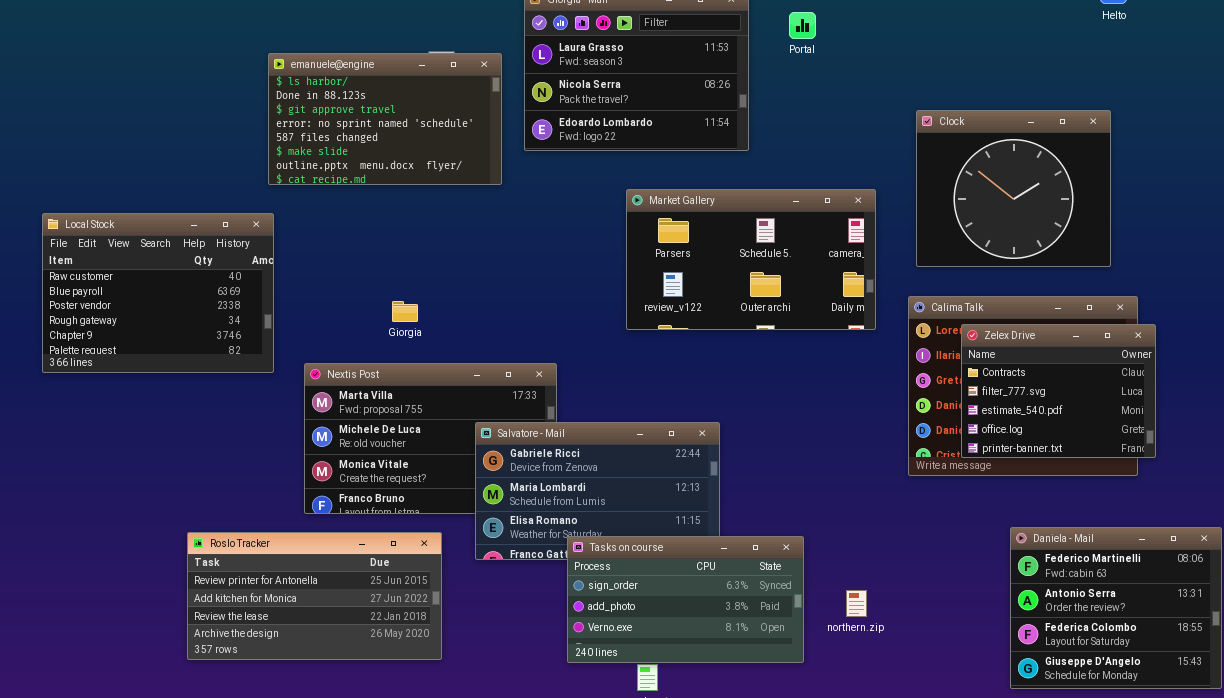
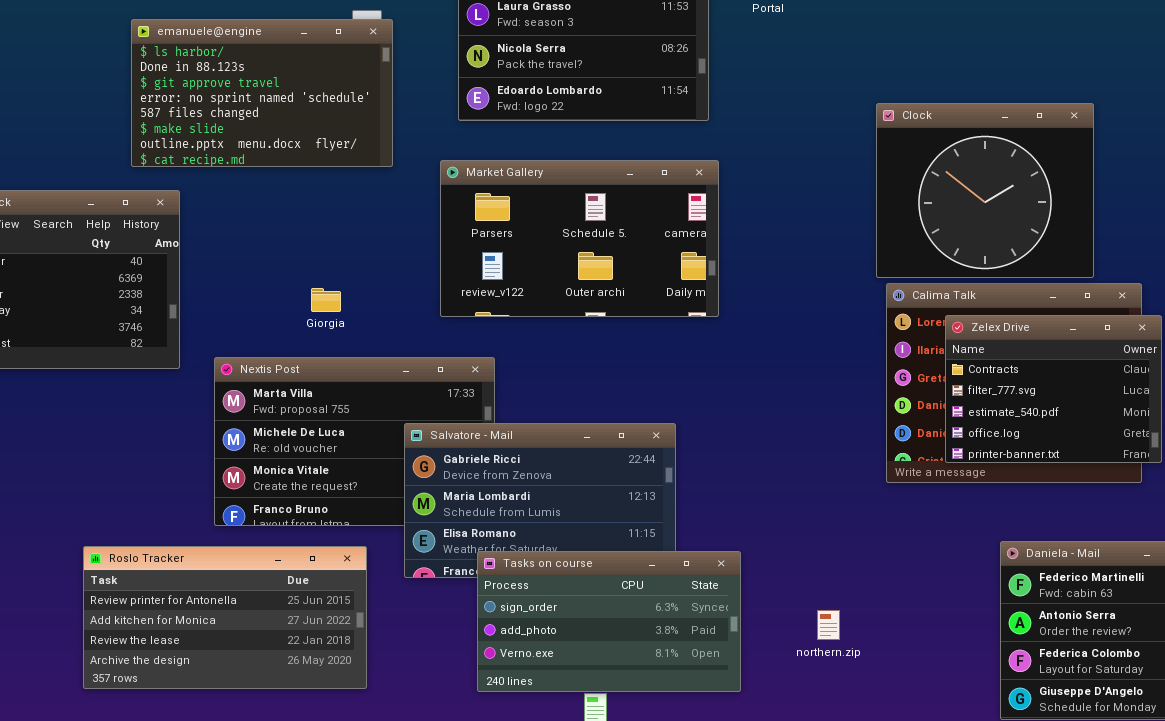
emanuele@engine: [268,53,502,185] -> [131,19,393,167], moved
Clock: [916,110,1111,267] -> [876,103,1094,278], moved
Market Gallery: [626,189,876,330] -> [440,160,719,317], moved
Tasks on course: [567,536,804,663] -> [477,551,741,692], moved

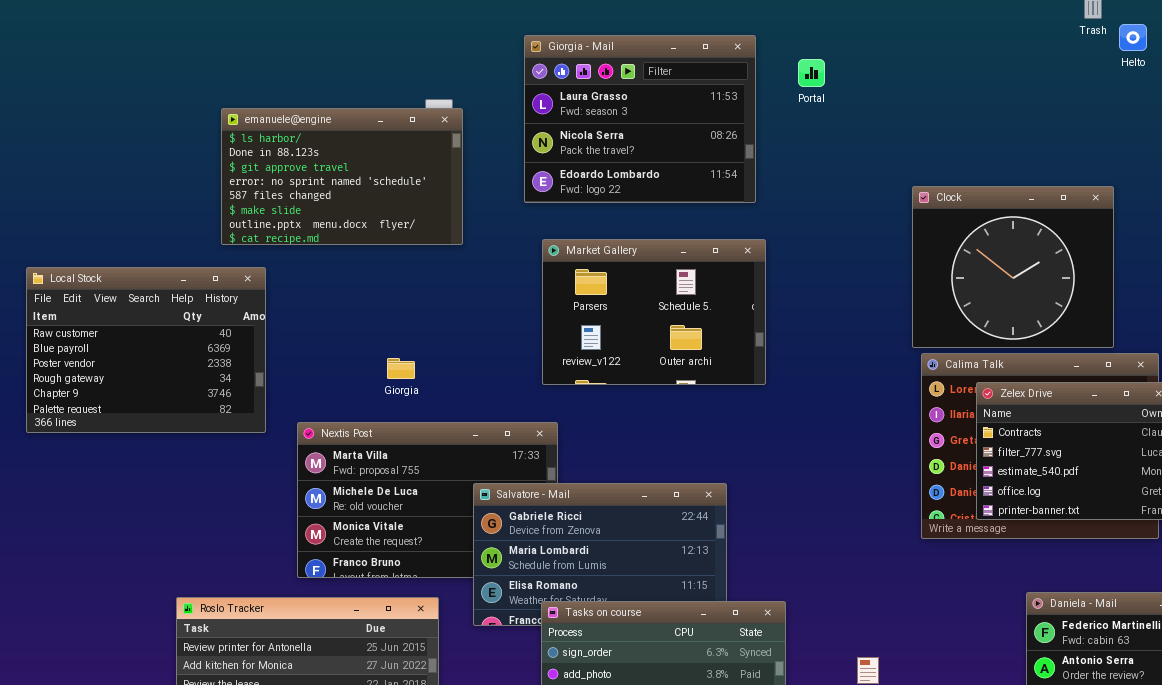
Market Gallery: [440,160,719,317] -> [542,239,766,385], resized

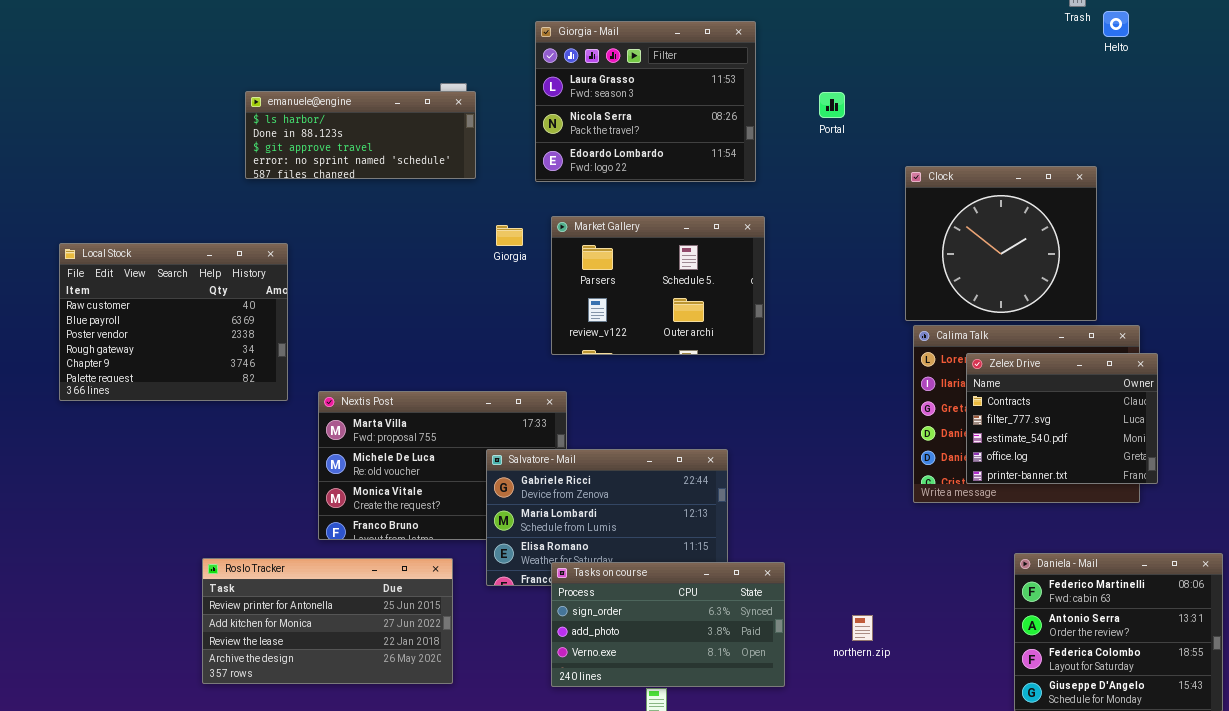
Portal: [798,59,825,87] -> [819,92,845,118], moved
emanuele@engine: [221,108,463,245] -> [245,91,476,179], resized
Giorgia: [387,358,415,379] -> [496,225,523,246], moved

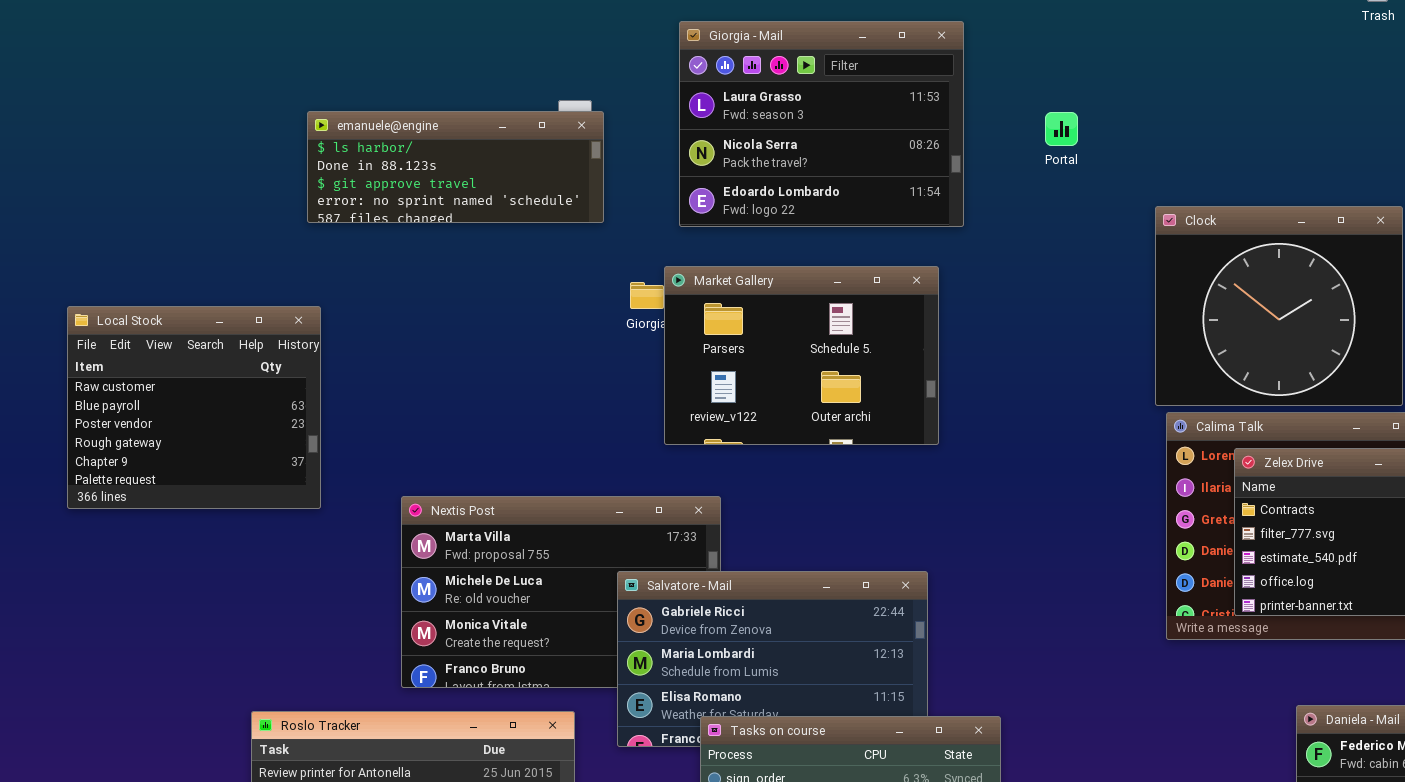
Market Gallery: [551,216,765,355] -> [664,266,939,445], moved
Local Stock: [59,243,288,401] -> [67,306,321,509], resized

